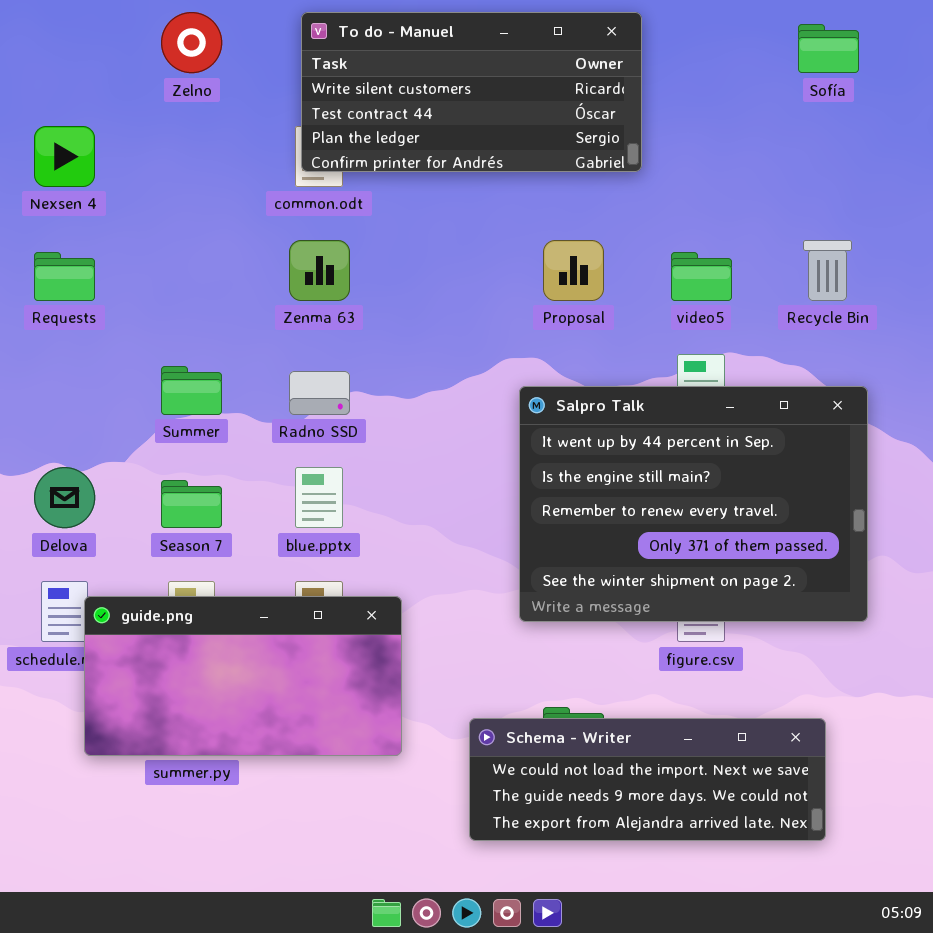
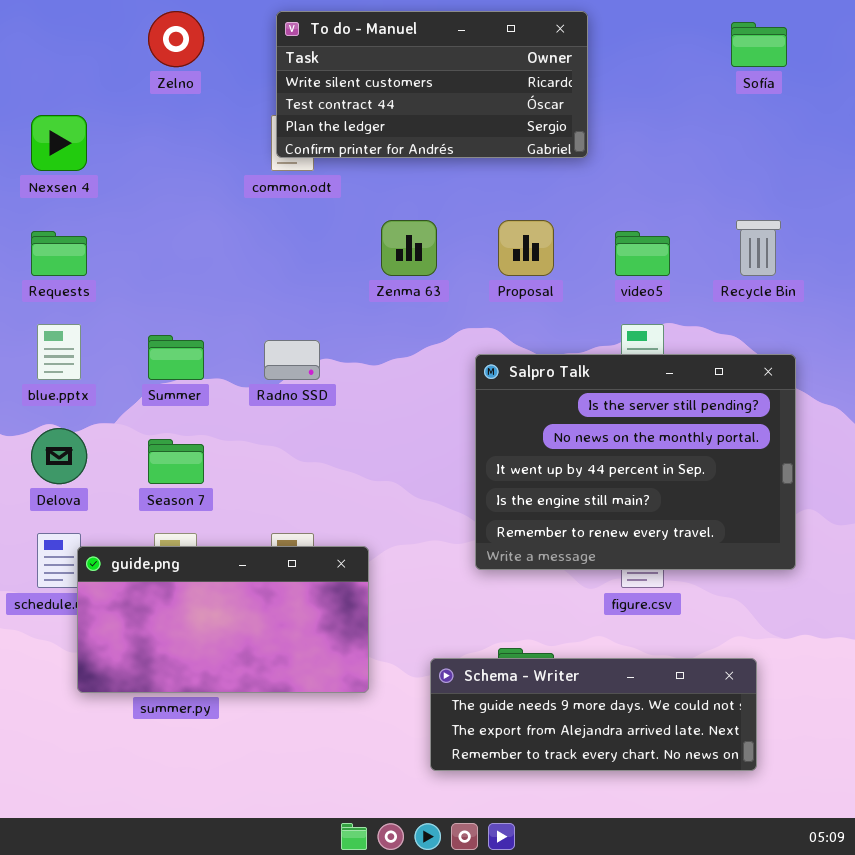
Zenma 63: [289,240,350,301] -> [381,220,437,276], moved
Salpro Talk: [519,386,868,622] -> [475,354,796,570], scrolled up 2 rows
blue.pptx: [295,467,343,528] -> [37,324,81,380], moved
Schema - Writer: [469,718,826,841] -> [430,658,757,771], scrolled down 1 row

